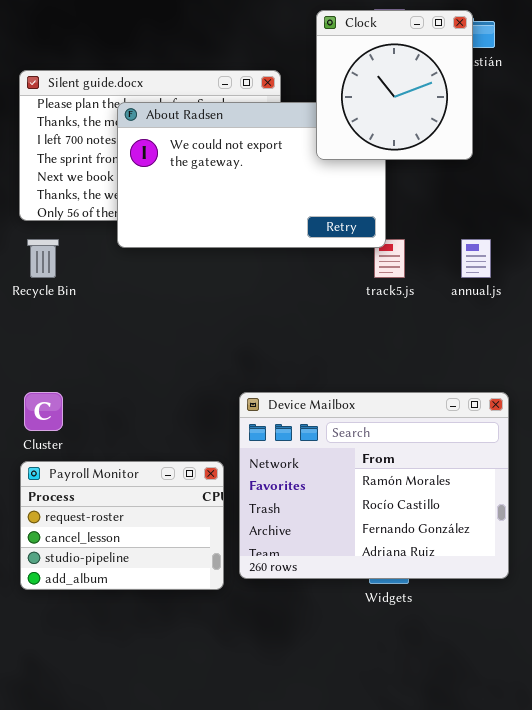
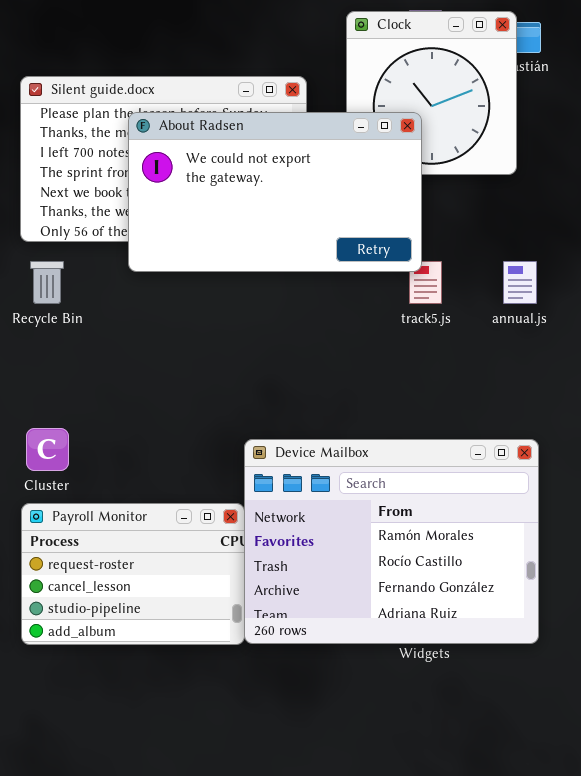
About Radsen: [117,102,386,248] -> [128,112,422,272], raised
Device Mailbox: [239,392,509,579] -> [244,439,539,644], moved

